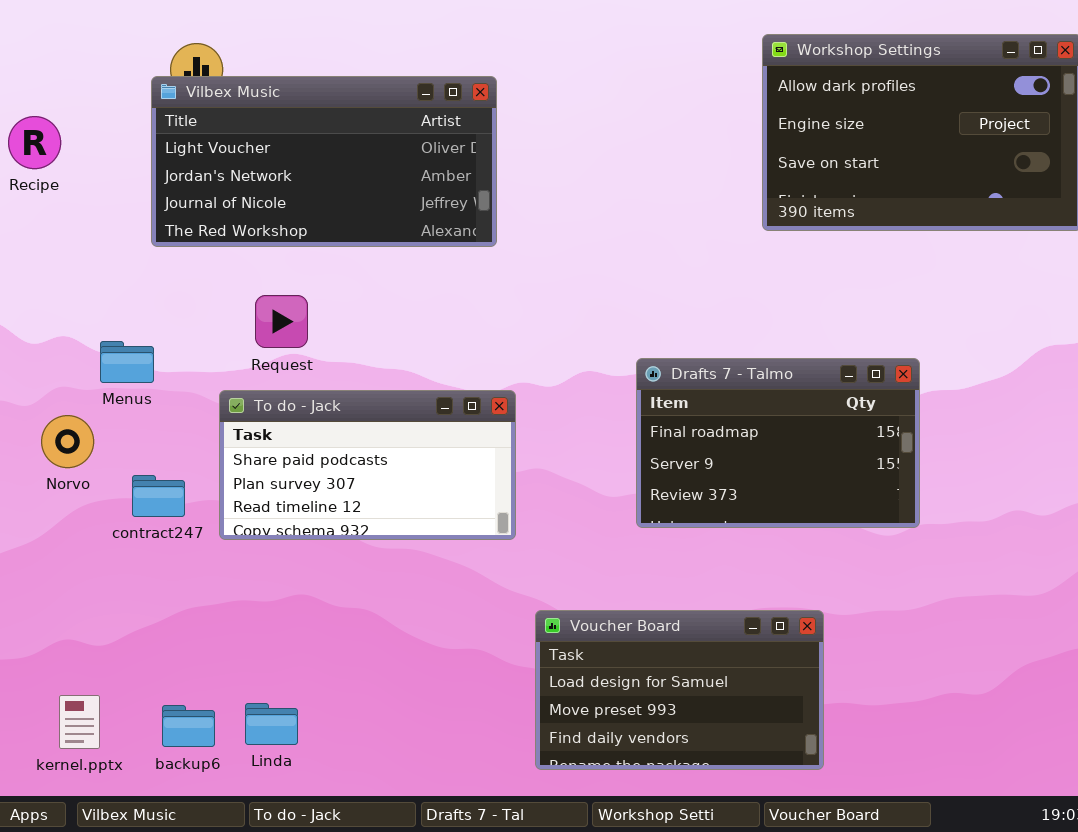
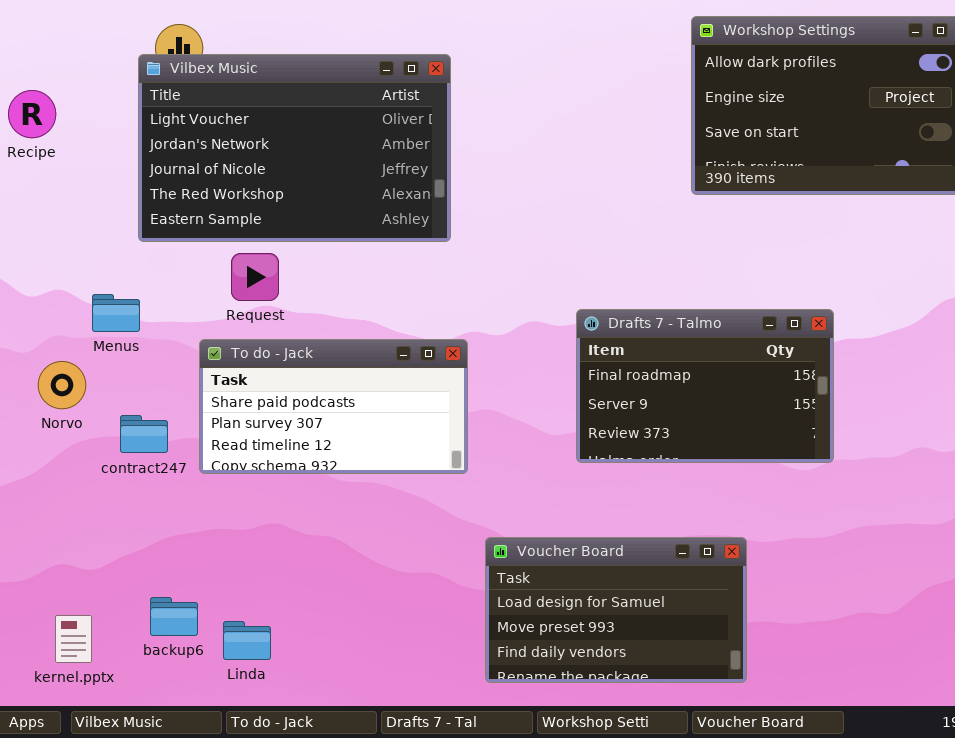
Vilbex Music: [151,76,497,247] -> [138,54,451,242], resized
backup6: [162,705,215,747] -> [150,597,198,636], moved

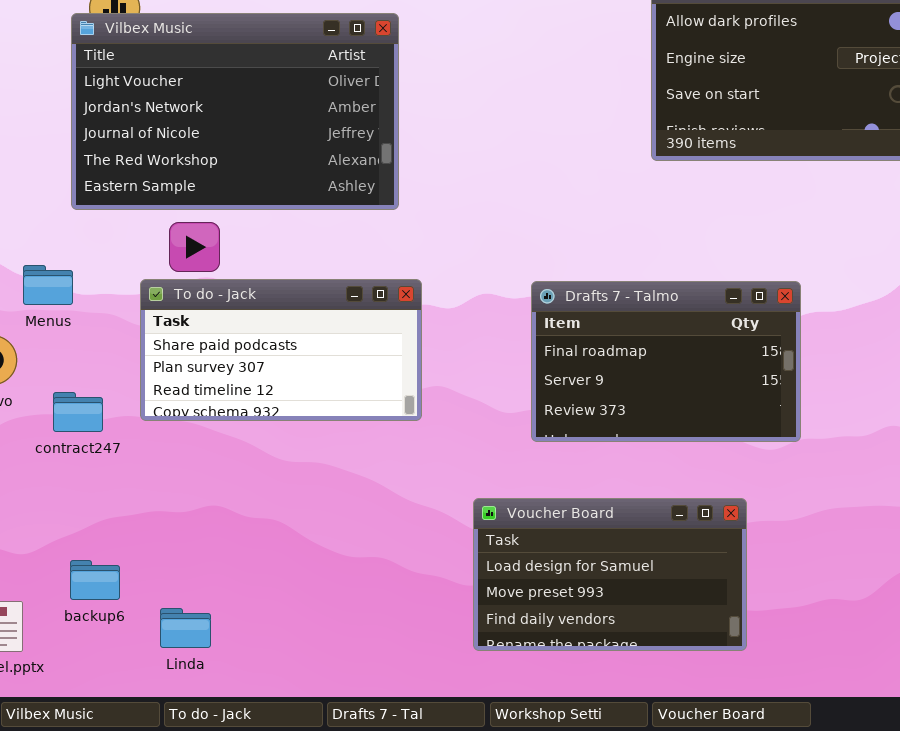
To do - Jack: [199,339,468,474] -> [140,279,422,421], moved
Voucher Board: [485,537,747,683] -> [473,498,747,651], moved
backup6: [150,597,198,636] -> [70,560,120,600], moved

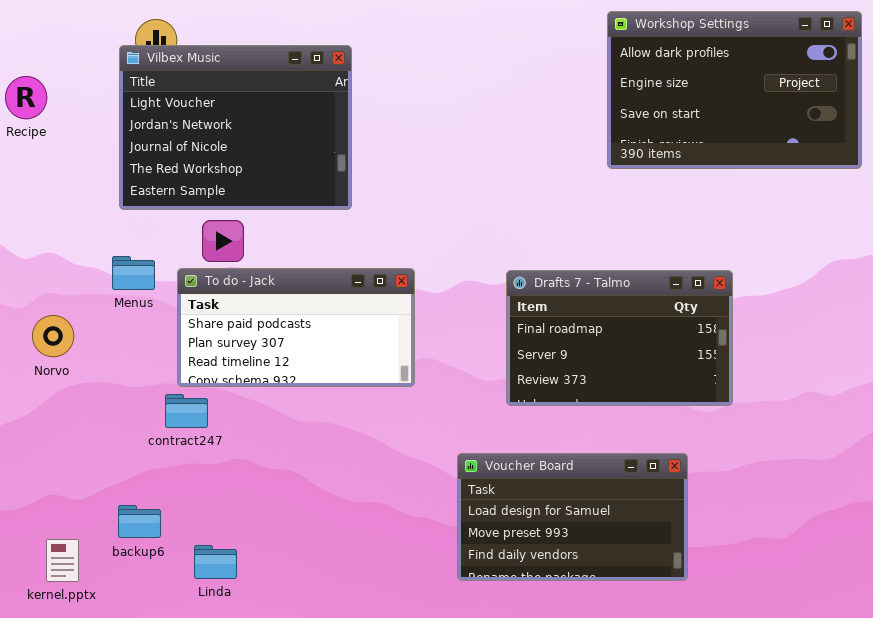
Vilbex Music: [71,13,399,210] -> [119,45,352,210], resized
Menus: [23,265,73,305] -> [112,256,155,290], moved
contract247: [53,392,103,432] -> [165,394,208,428], moved

